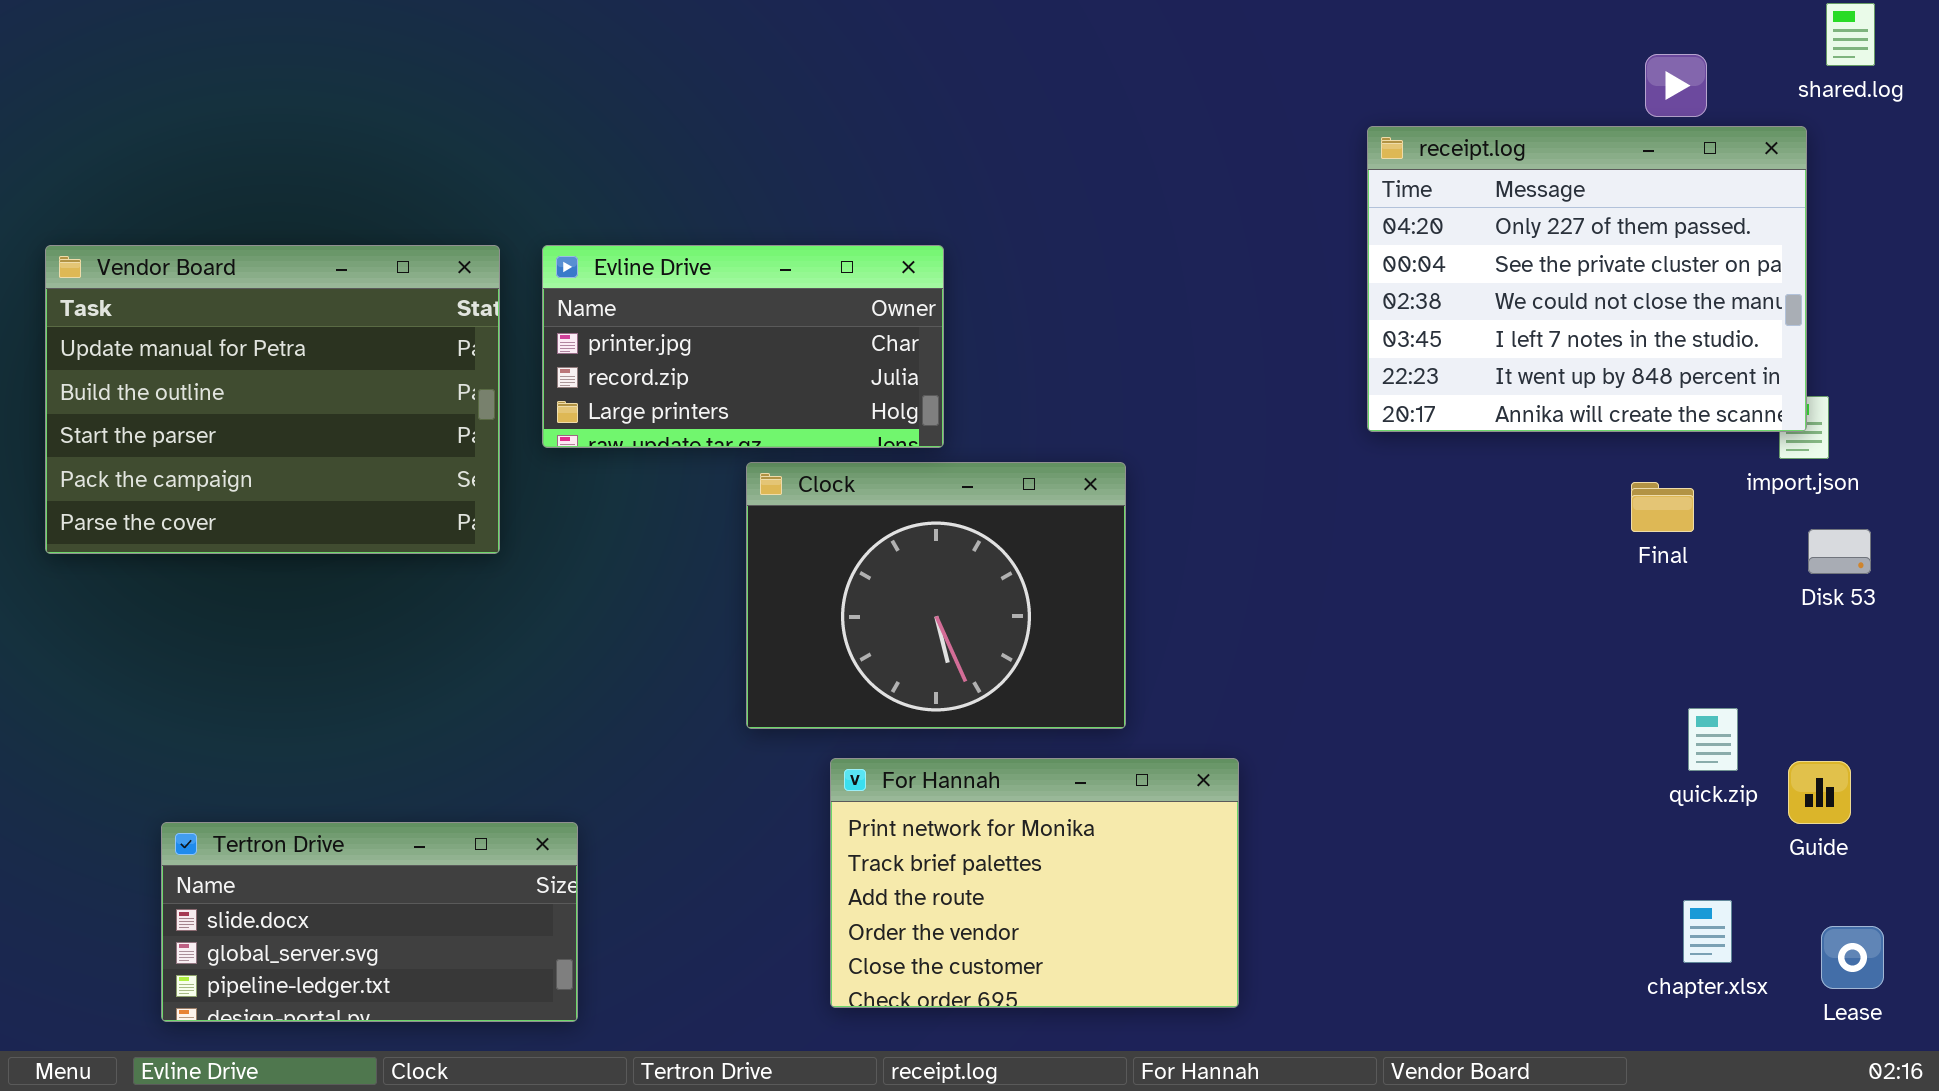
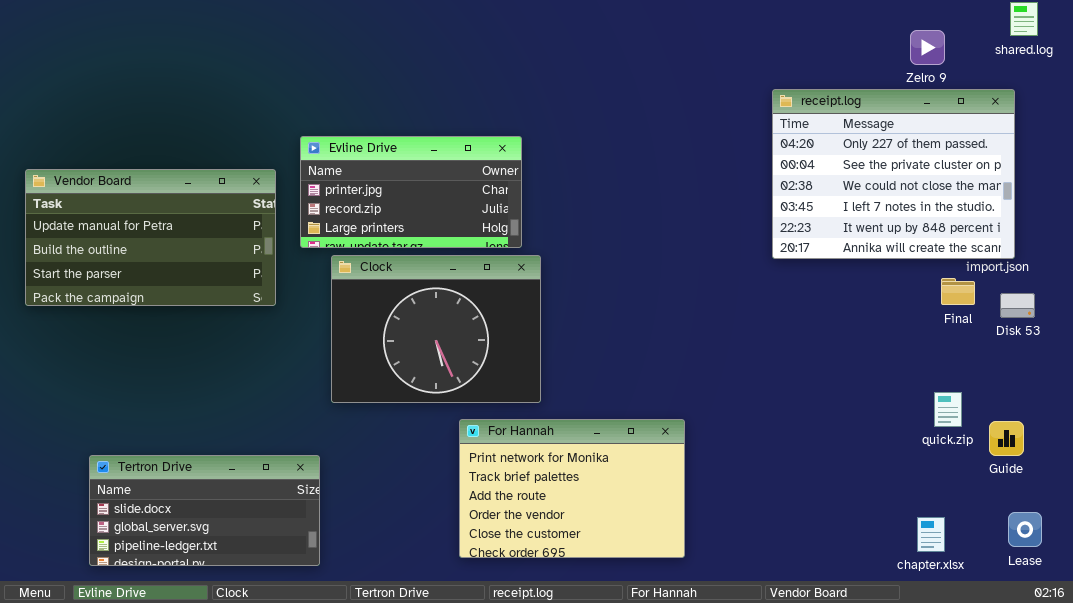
receipt.log: [1367,126,1807,432] -> [772,89,1015,259], moved
Vendor Board: [45,245,500,554] -> [25,169,276,306], resized
Clock: [746,462,1126,729] -> [331,255,541,403], moved
Final: [1631,482,1694,532] -> [941,278,975,305], moved
chapter.xlsx: [1683,900,1732,963] -> [917,517,945,552], moved

